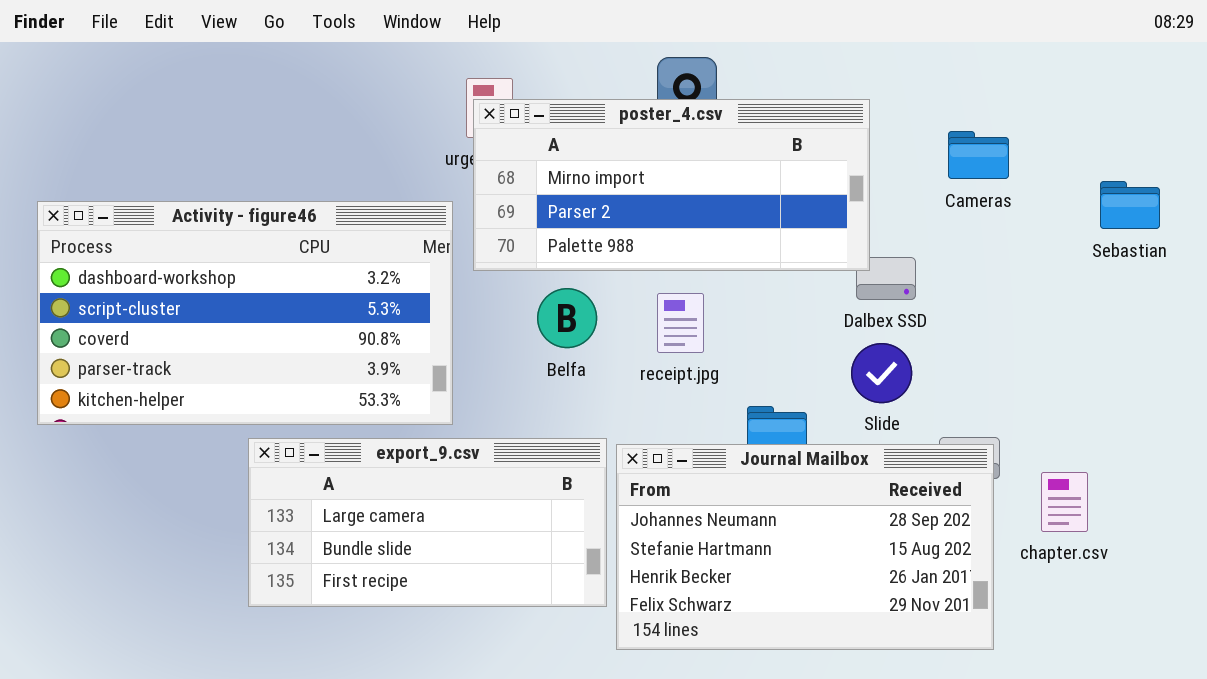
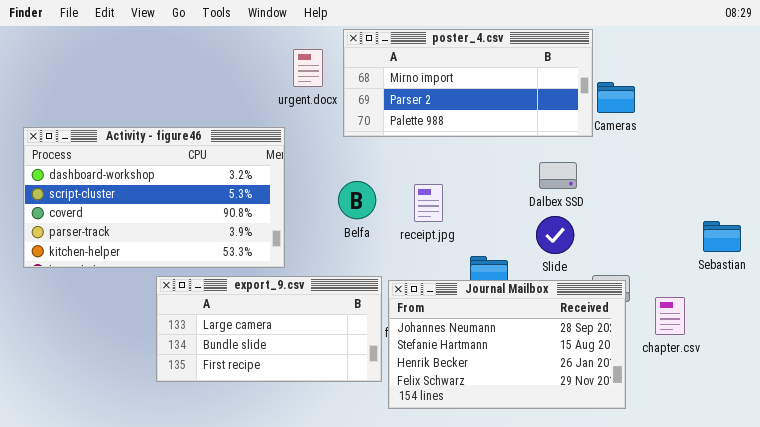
poster_4.csv: [473,99,870,271] -> [343,29,593,137], moved
Sebastian: [1100,181,1160,229] -> [703,221,741,252], moved

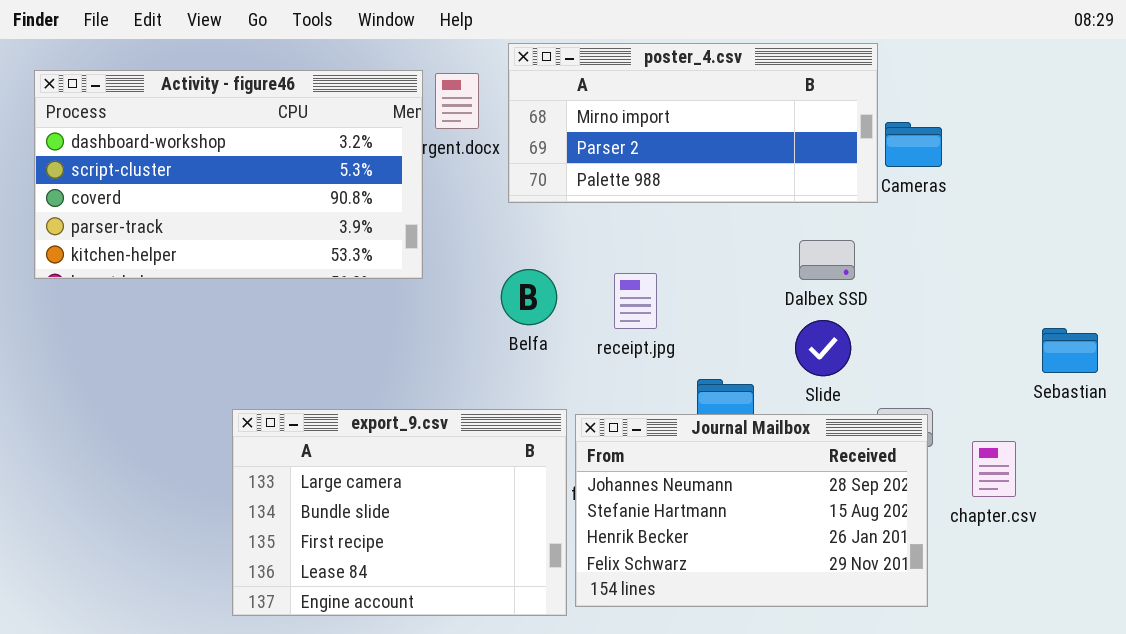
Activity - figure46: [23,127,285,268] -> [34,70,423,279], moved
export_9.csv: [156,276,382,382] -> [232,409,567,616], resized

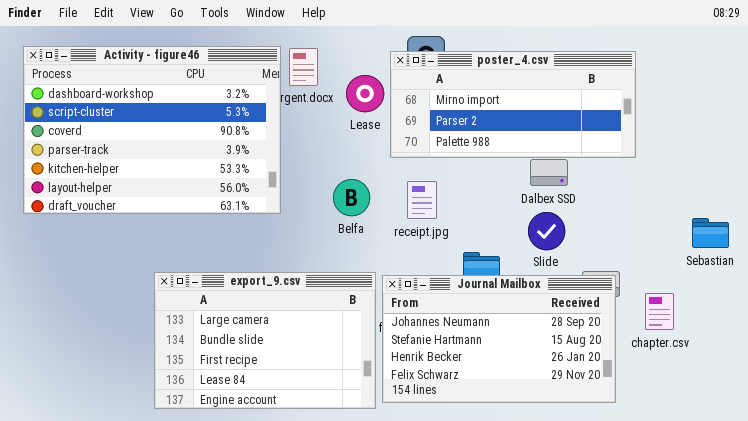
poster_4.csv: [508,43,878,203] -> [390,51,636,158], moved
Activity - figure46: [34,70,423,279] -> [23,46,281,214], resized

